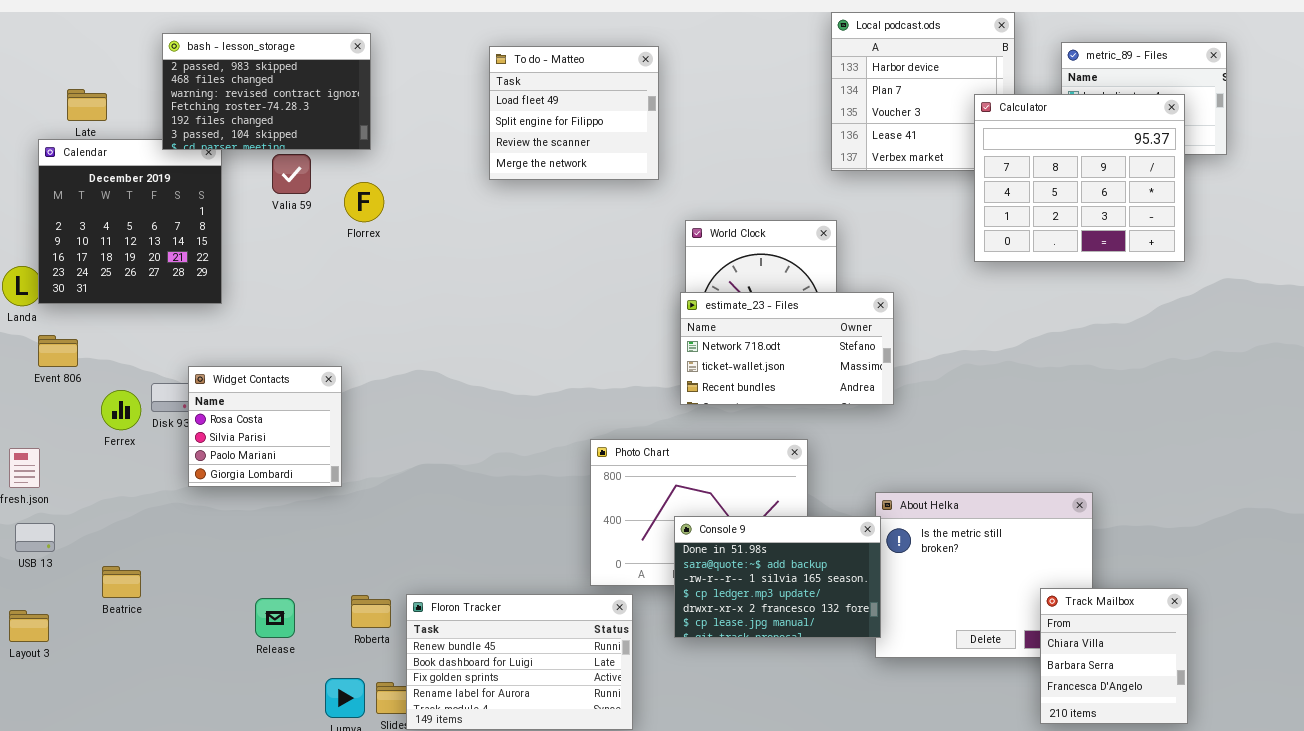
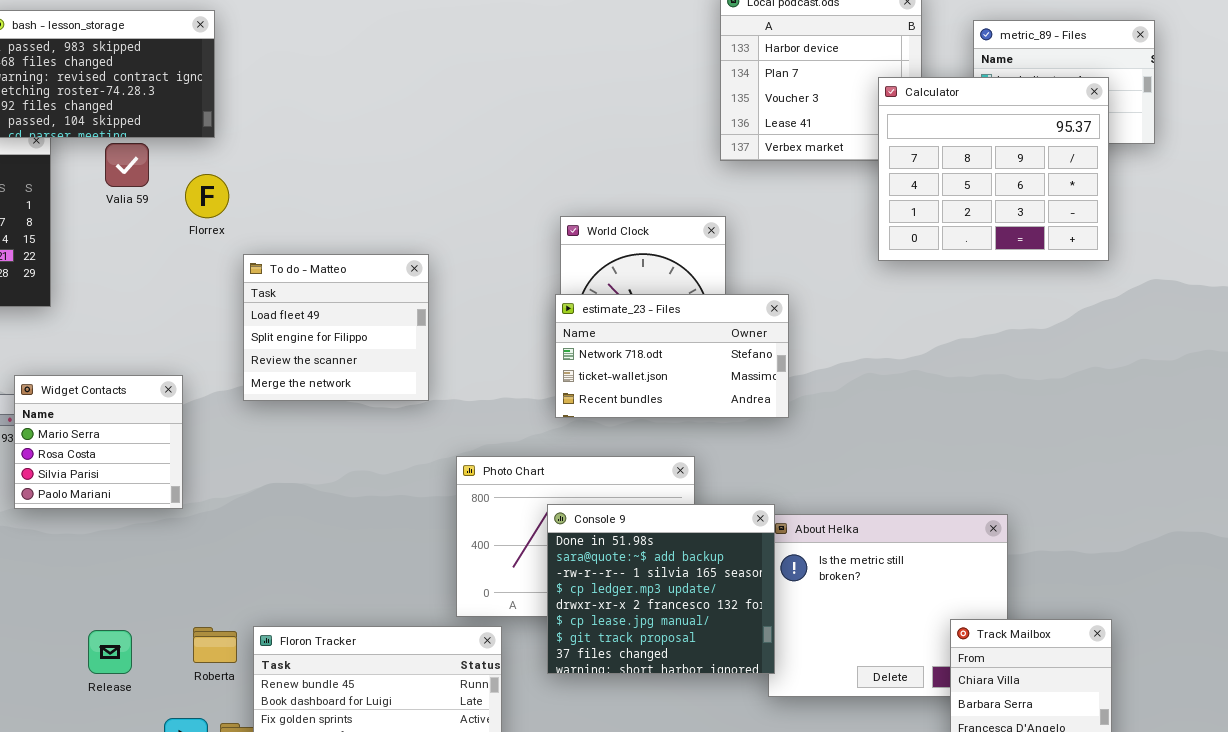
To do - Matteo: [489,46,659,180] -> [243,254,429,401], moved
Widget Contacts: [188,366,342,487] -> [14,375,183,509], scrolled up 1 row
Console 9: [674,516,881,638] -> [547,504,775,674], resized

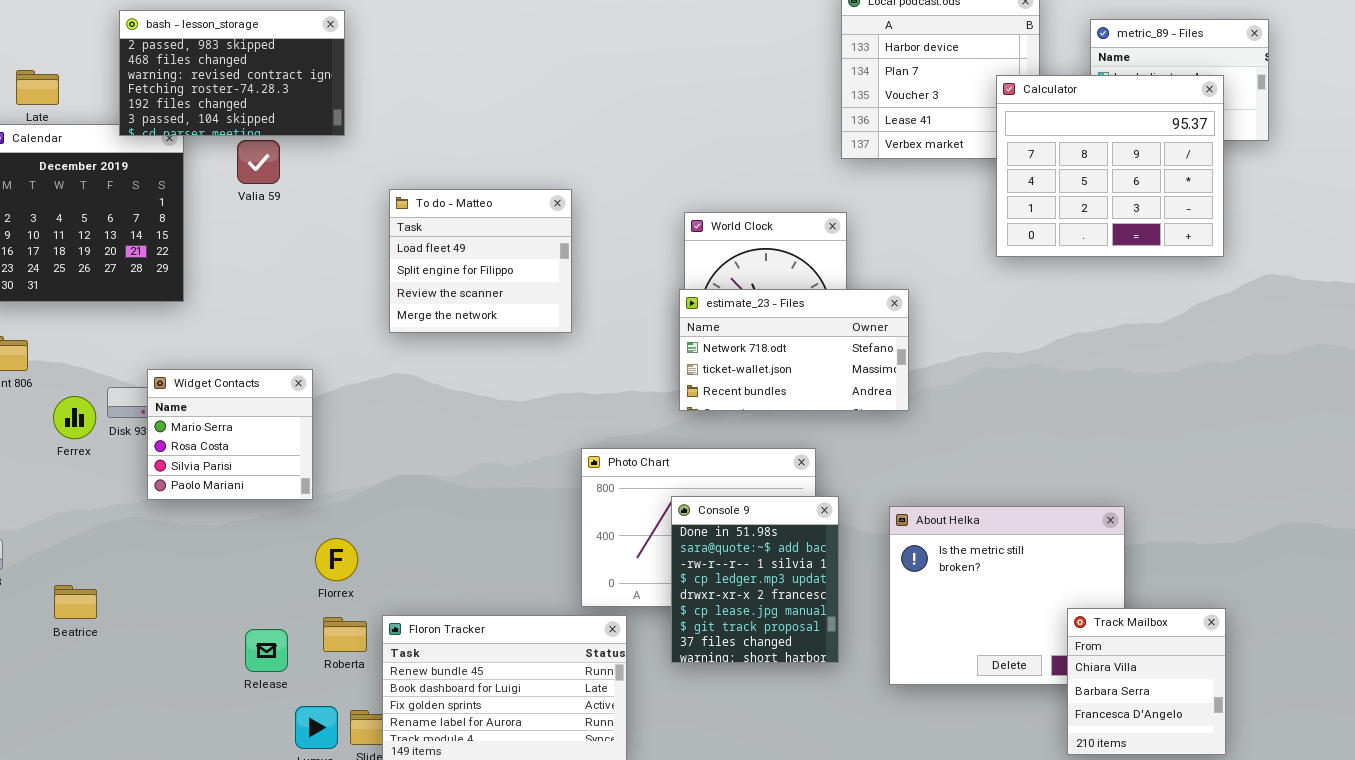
Florrex: [185,174,229,218] -> [315,538,358,581], moved
To do - Matteo: [243,254,429,401] -> [389,189,572,333], moved
Console 9: [547,504,775,674] -> [671,496,839,663], resized
Release: [88,630,132,674] -> [245,629,288,672], moved

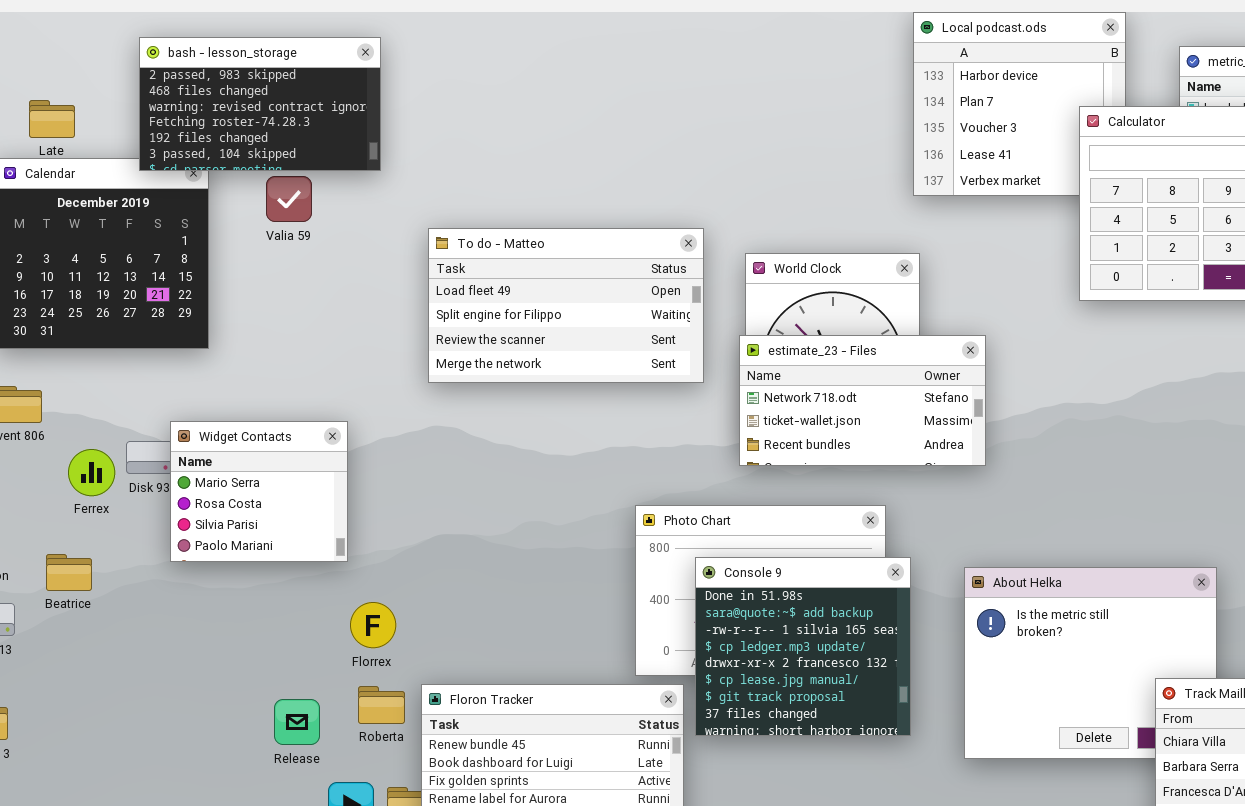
To do - Matteo: [389,189,572,333] -> [428,228,704,383], resized
Console 9: [671,496,839,663] -> [695,557,911,736], resized
Beatrice: [54,585,97,619] -> [46,554,92,591], moved

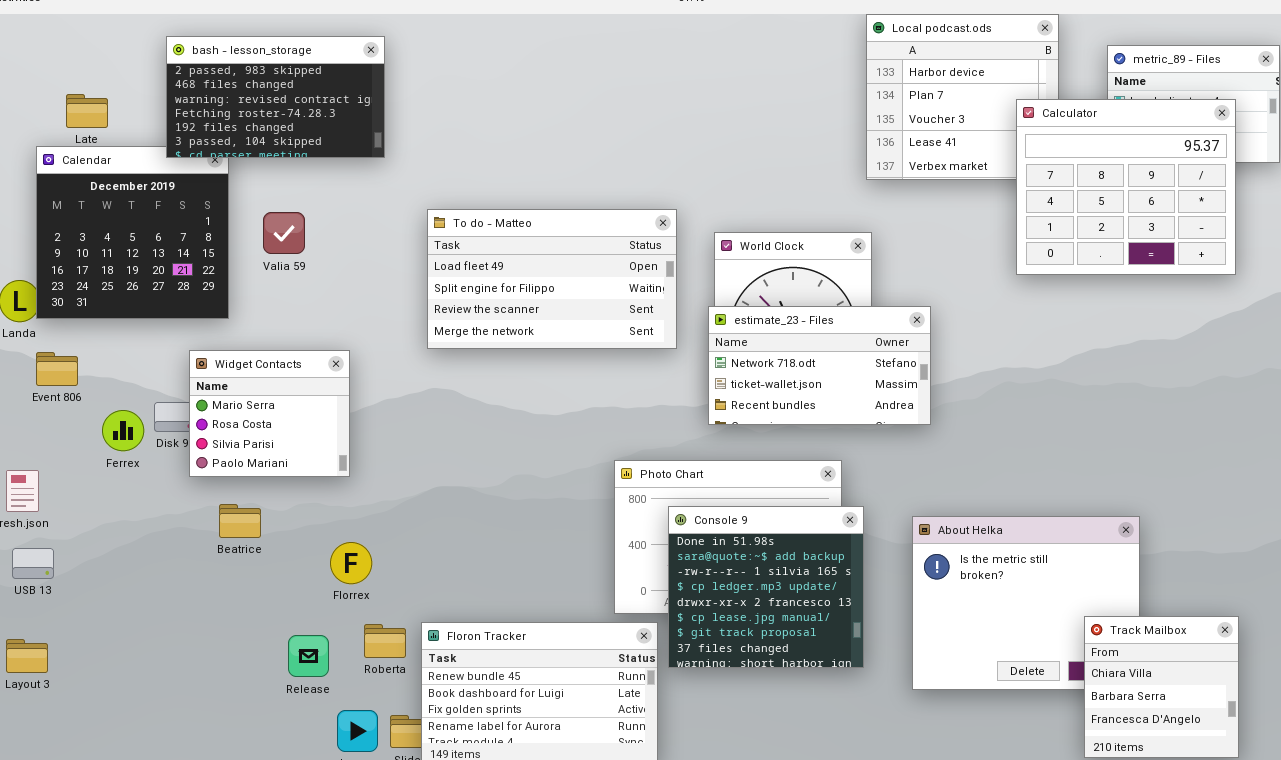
Valia 59: [266,176,312,222] -> [263,212,305,254], moved
Widget Contacts: [170,421,348,562] -> [189,350,350,477], moved
Beatrice: [46,554,92,591] -> [219,504,261,538], moved
Florrex: [350,602,396,648] -> [330,542,372,584], moved

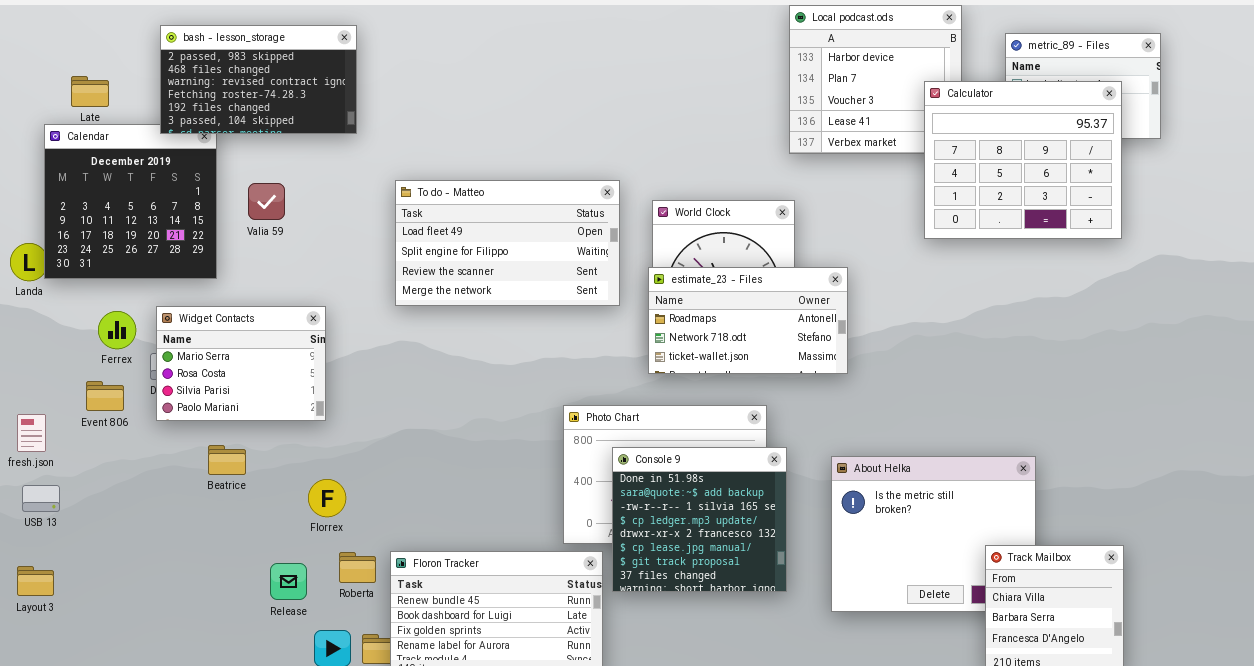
estimate_23 - Files: [708,306,931,425] -> [648,267,848,374], scrolled up 1 row
Widget Contacts: [189,350,350,477] -> [156,306,326,421], resized
Event 806: [36,352,78,386] -> [86,381,124,411], moved
Ferrex: [102,410,144,451] -> [98,311,136,349], moved

